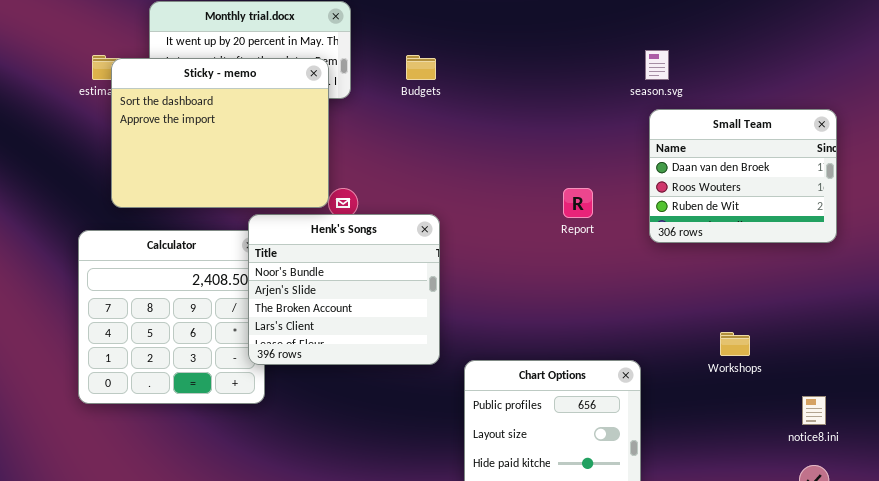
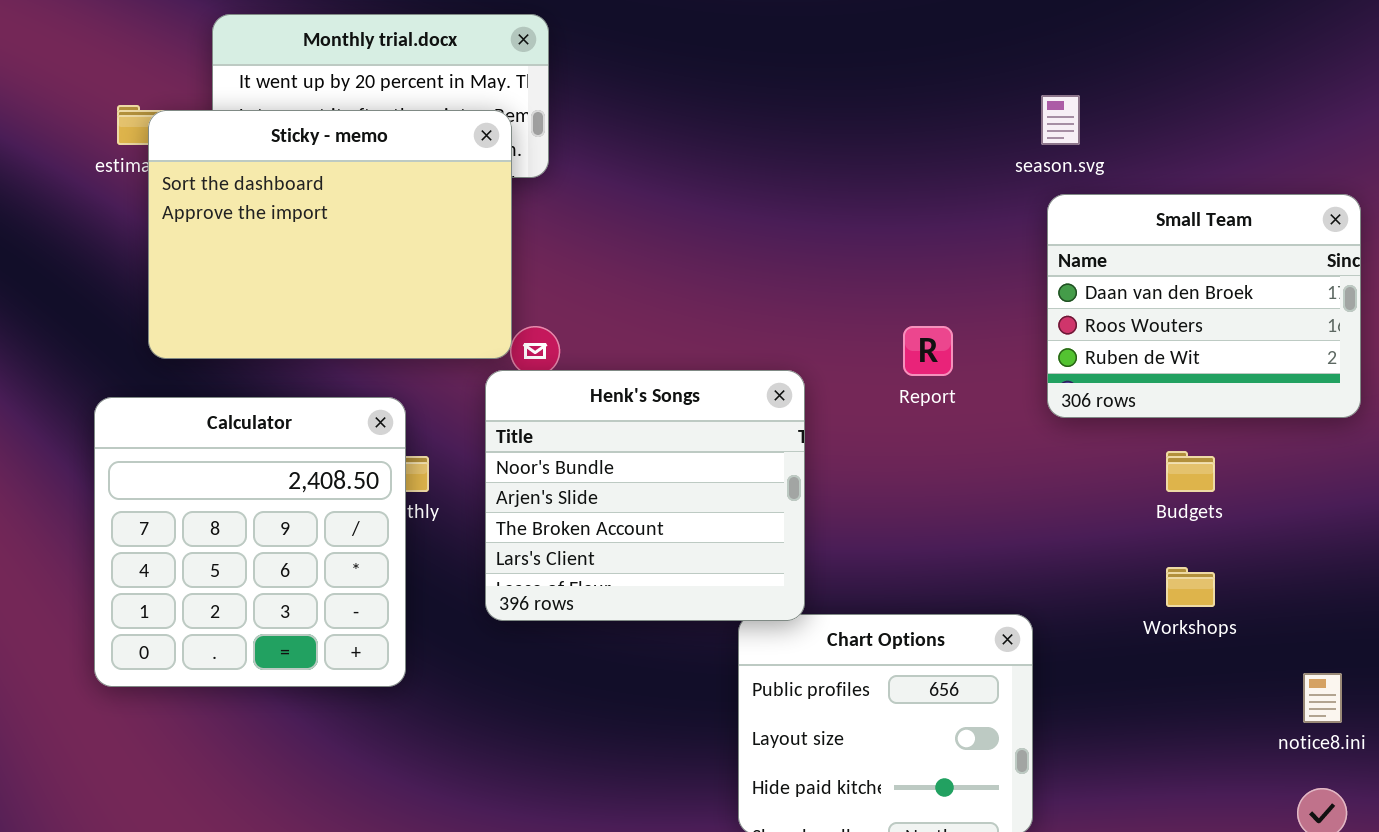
Budgets: [406,55,436,80] -> [1166,451,1215,492], moved
Henk's Songs: [248,214,440,365] -> [485,370,805,621], moved

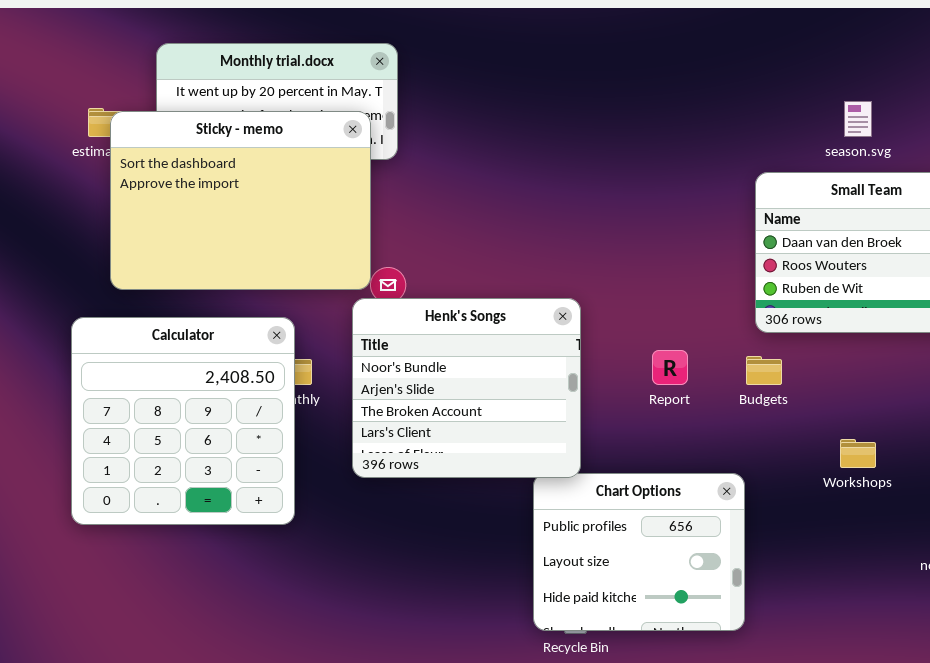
season.svg: [1041,95,1080,145] -> [844,101,872,137], moved
Report: [903,326,953,376] -> [652,350,688,385], moved
Budgets: [1166,451,1215,492] -> [746,356,782,385], moved

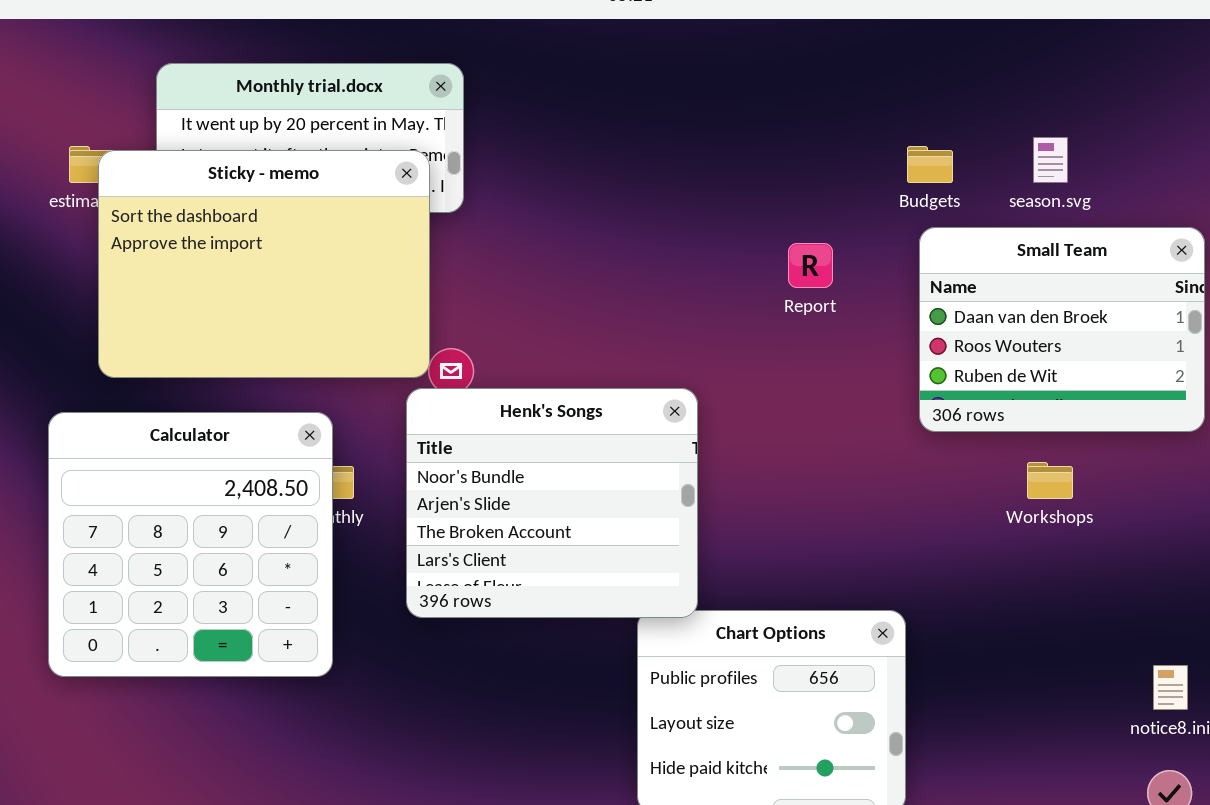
Report: [652,350,688,385] -> [788,243,833,288], moved
Budgets: [746,356,782,385] -> [907,146,953,183], moved
Workshops: [840,439,876,468] -> [1027,462,1073,499], moved

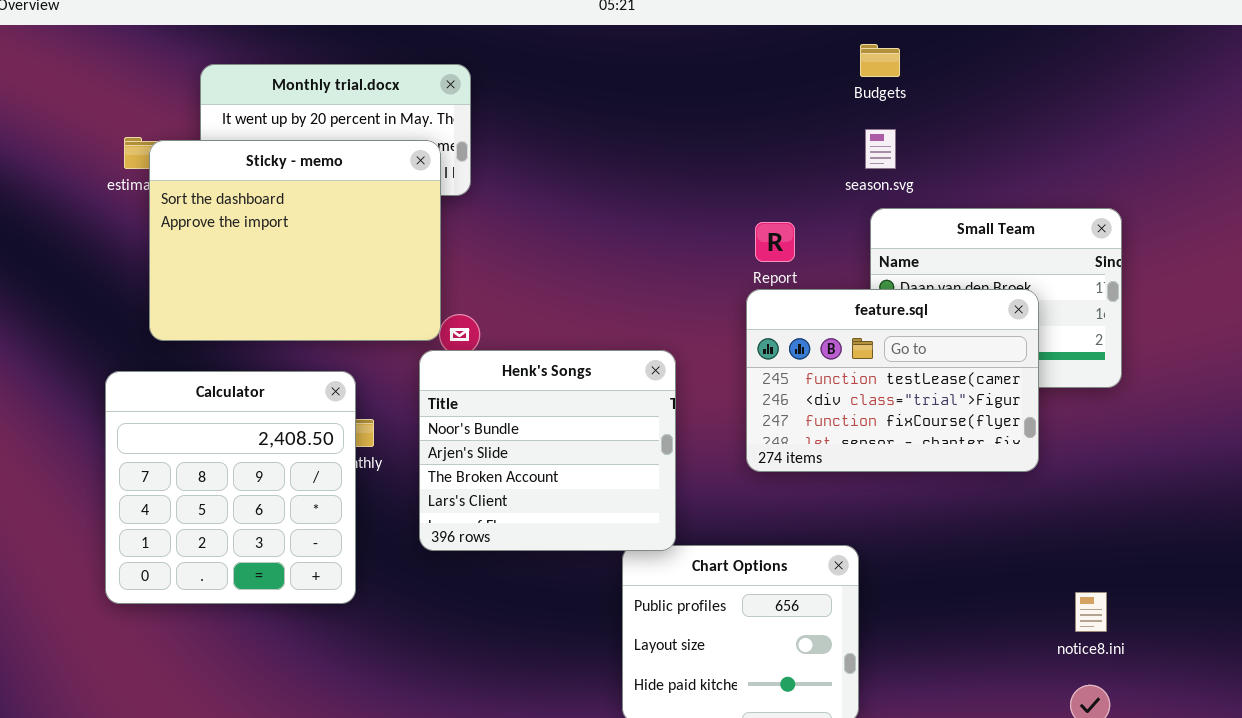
season.svg: [1033,137,1068,183] -> [865,129,896,169], moved
Budgets: [907,146,953,183] -> [860,44,900,77], moved
feature.sql: none -> [746,289,1039,472], opened

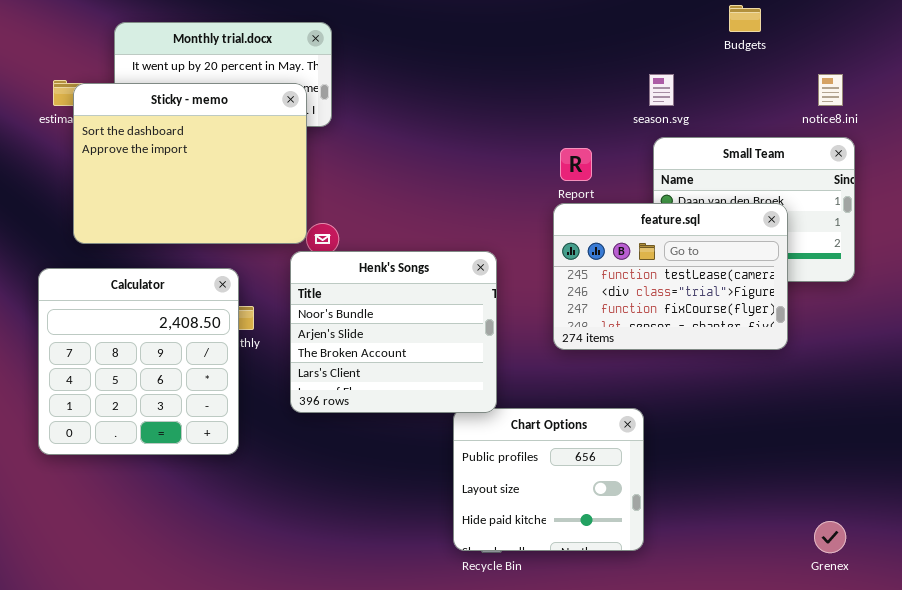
Budgets: [860,44,900,77] -> [729,5,761,32], moved
notice8.ini: [1075,592,1107,632] -> [818,74,843,106], moved

